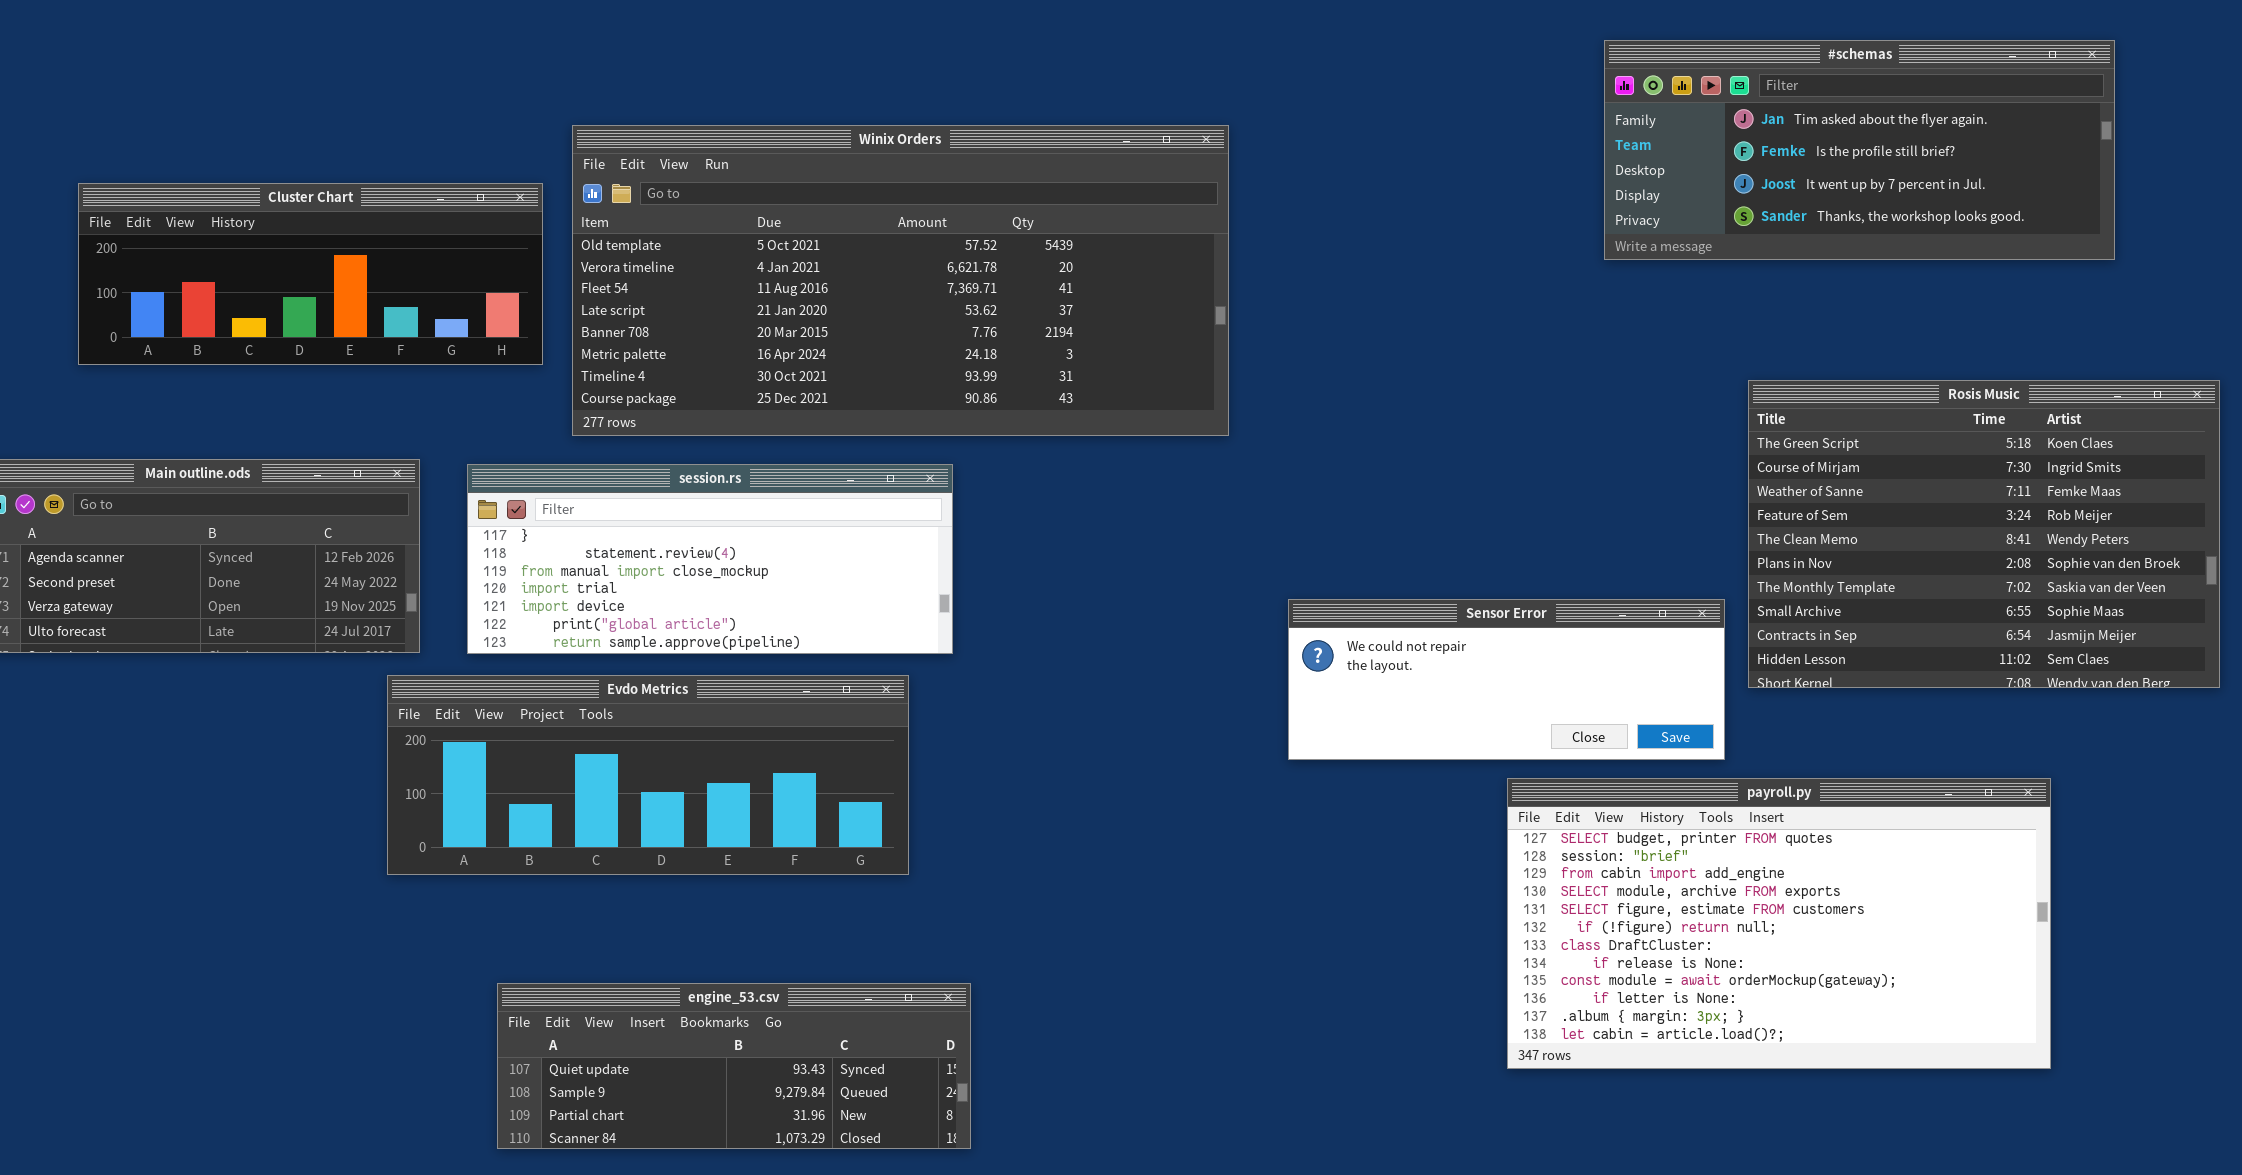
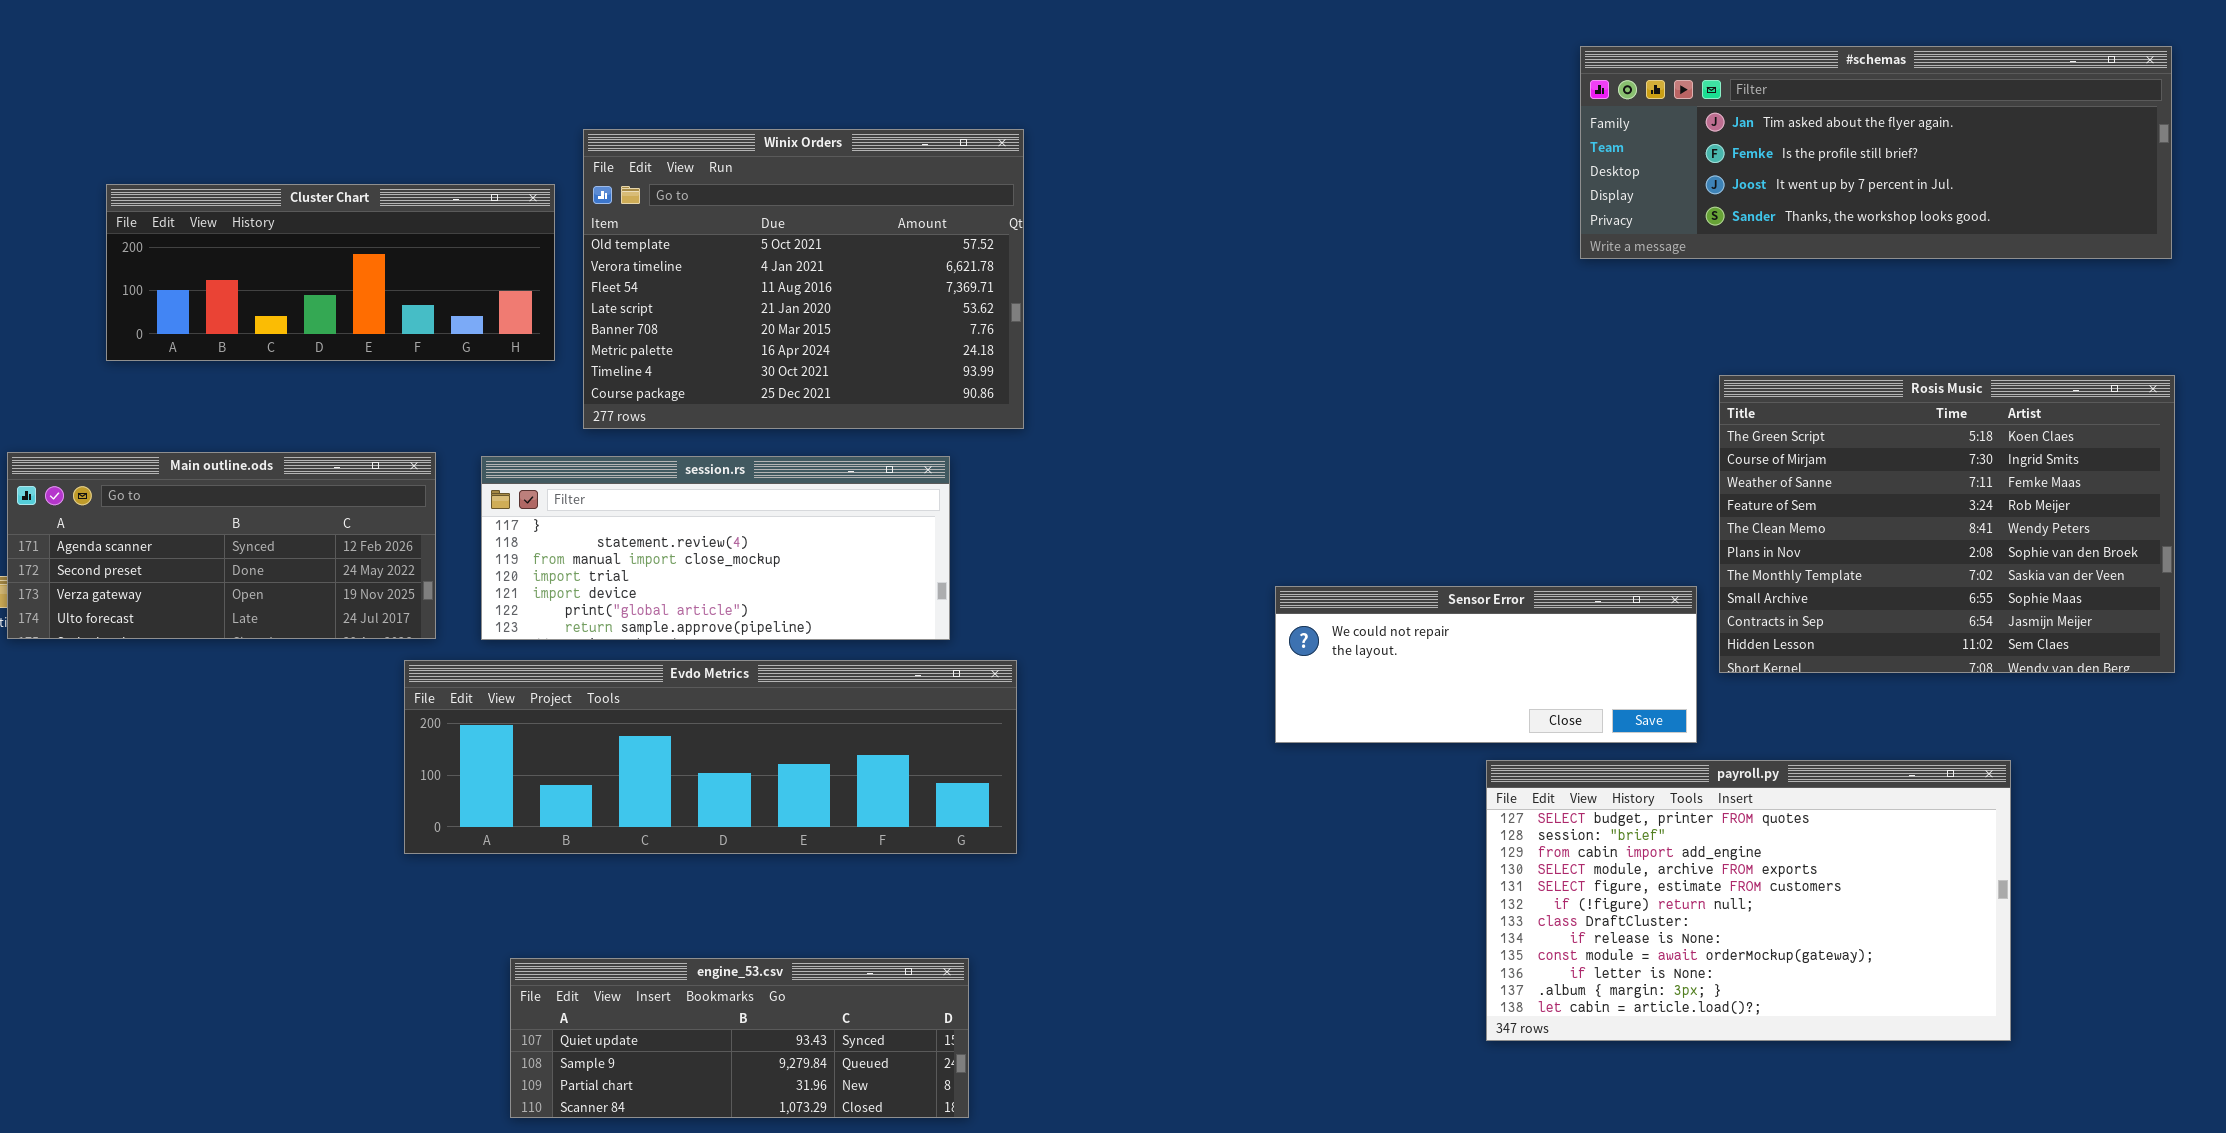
#schemas: [1604,40,2115,260] -> [1580,46,2172,259], resized
Winix Orders: [572,125,1229,436] -> [583,129,1024,429], resized
Evdo Metrics: [387,675,909,875] -> [404,660,1017,854], resized

